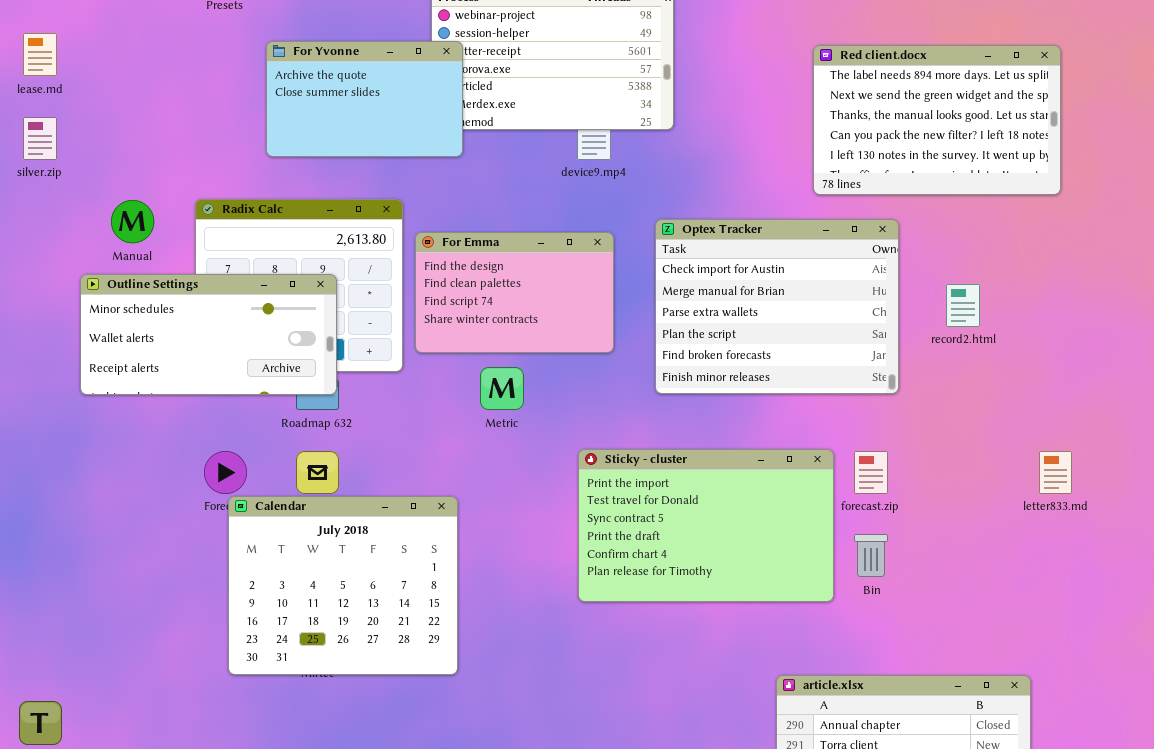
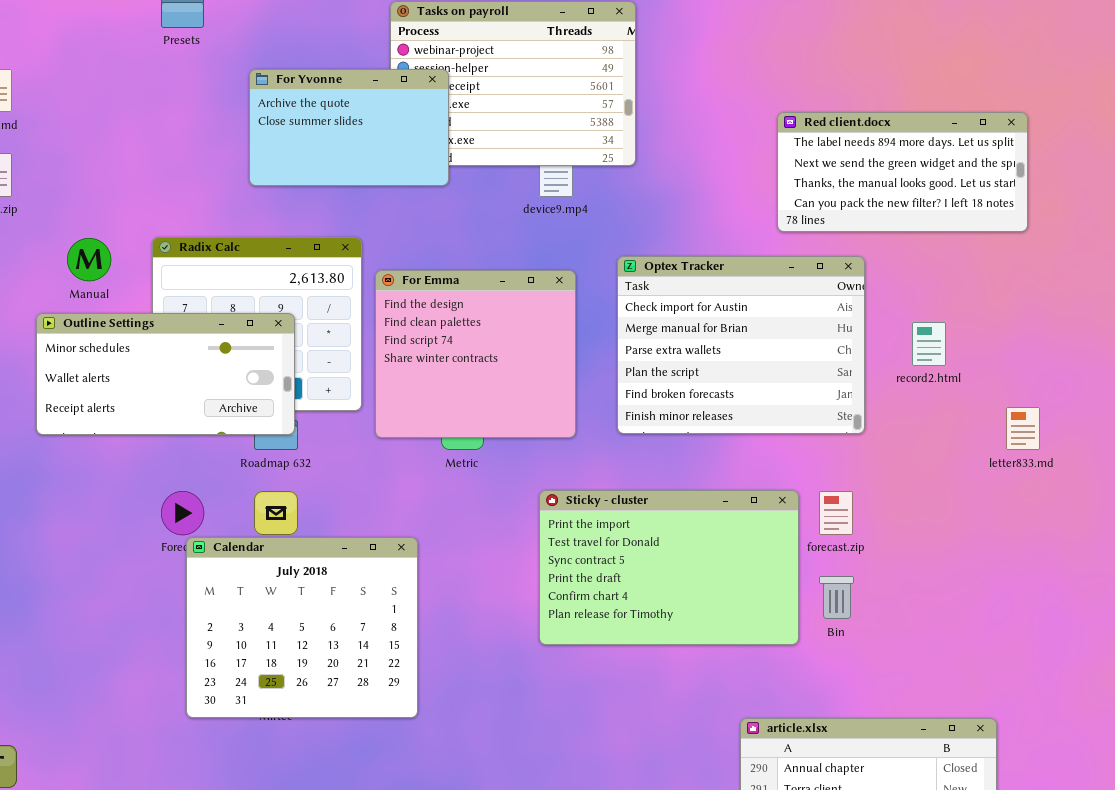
For Yvonne: [266,41,463,157] -> [249,69,449,186], moved
Red client.docx: [813,45,1061,195] -> [777,112,1028,232], resized
For Emma: [415,232,614,353] -> [375,270,576,438], resized
letter833.md: [1039,451,1072,494] -> [1006,407,1040,450], moved

